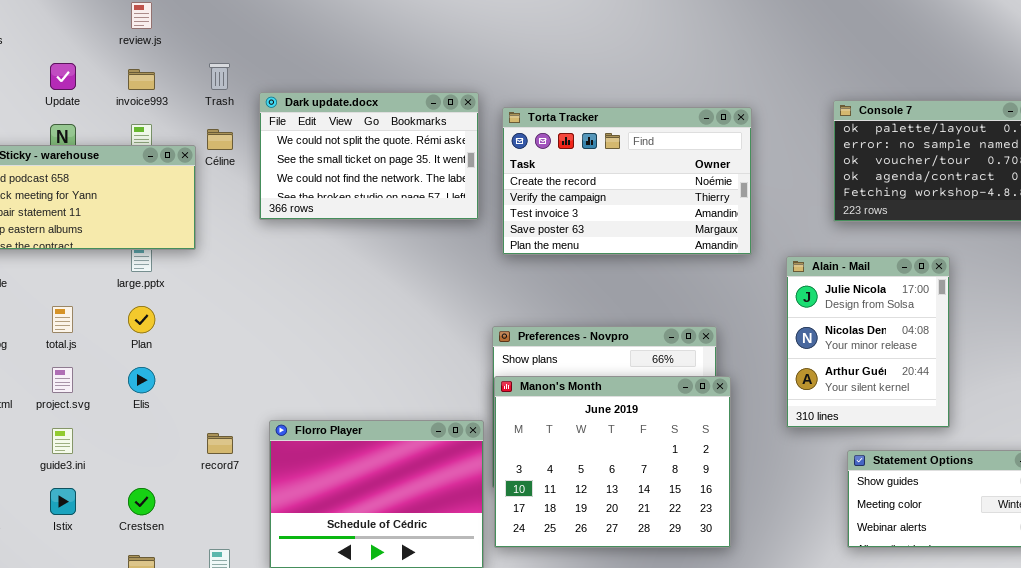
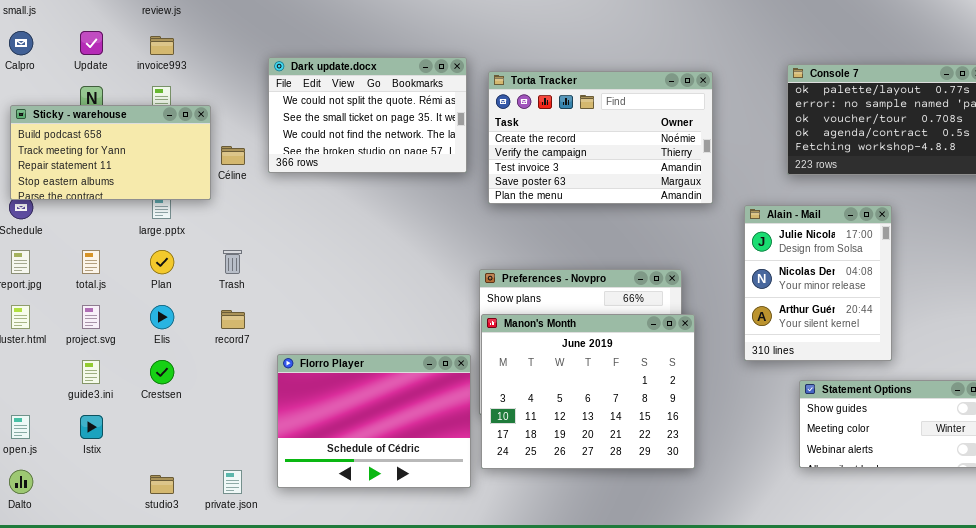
Trash: [209,63,230,90] -> [223,250,242,274], moved
Céline: [207,129,233,150] -> [221,146,245,165], moved
record7: [207,433,233,454] -> [221,310,245,329], moved
Crestsen: [128,488,155,515] -> [150,360,174,384], moved

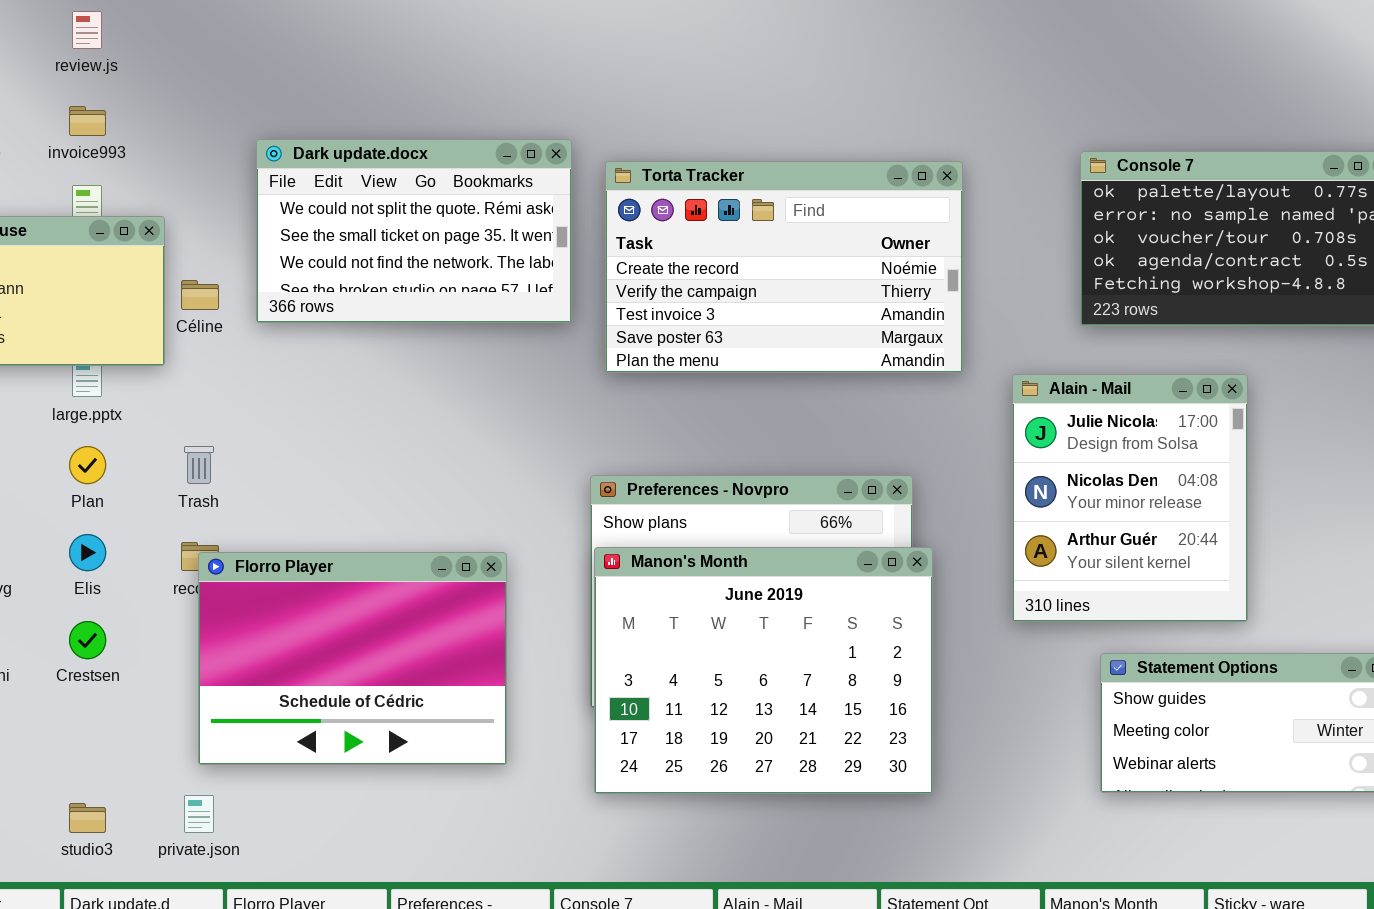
Florro Player: [277,354,471,488] -> [198,552,507,765], moved

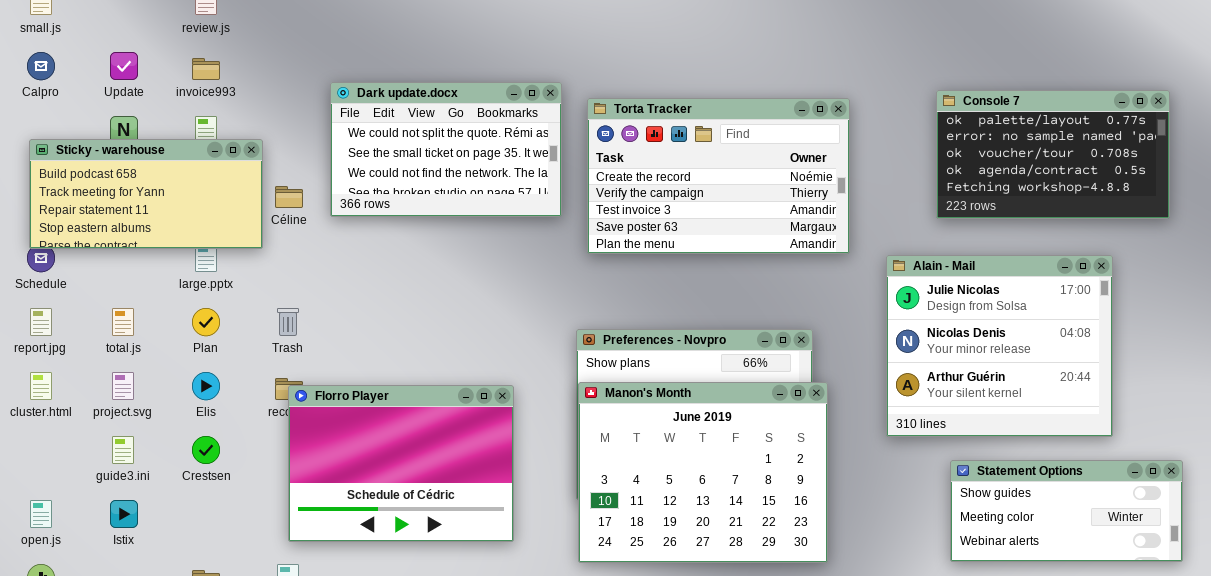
Alain - Mail: [1012,374,1248,622] -> [886,255,1113,437], resized

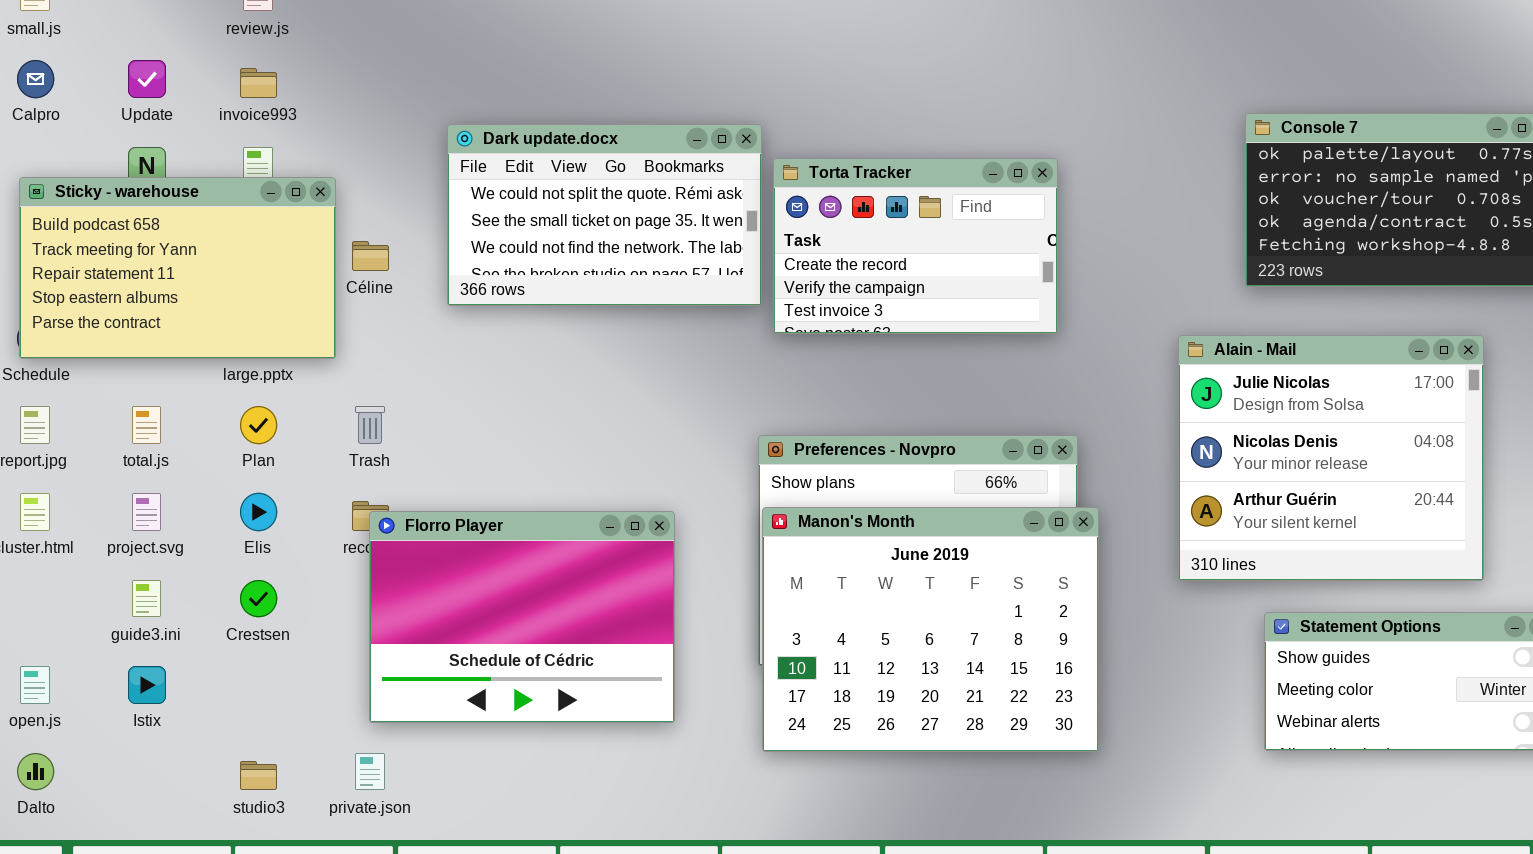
Dark update.docx: [330,82,562,217] -> [447,124,762,306], moved
Torta Tracker: [587,98,850,254] -> [773,158,1058,334], resized
Sticky - warehouse: [29,139,263,249] -> [19,177,336,359], resized

